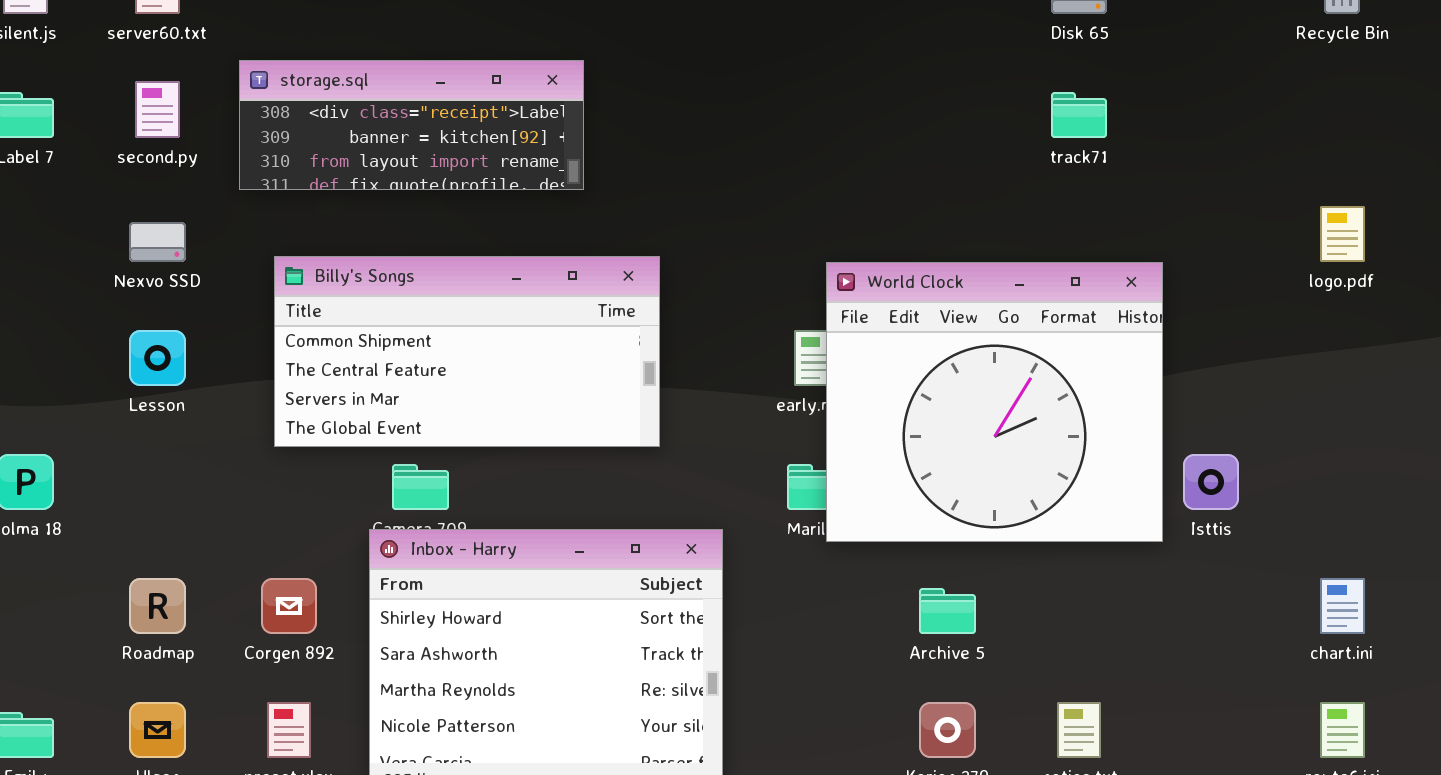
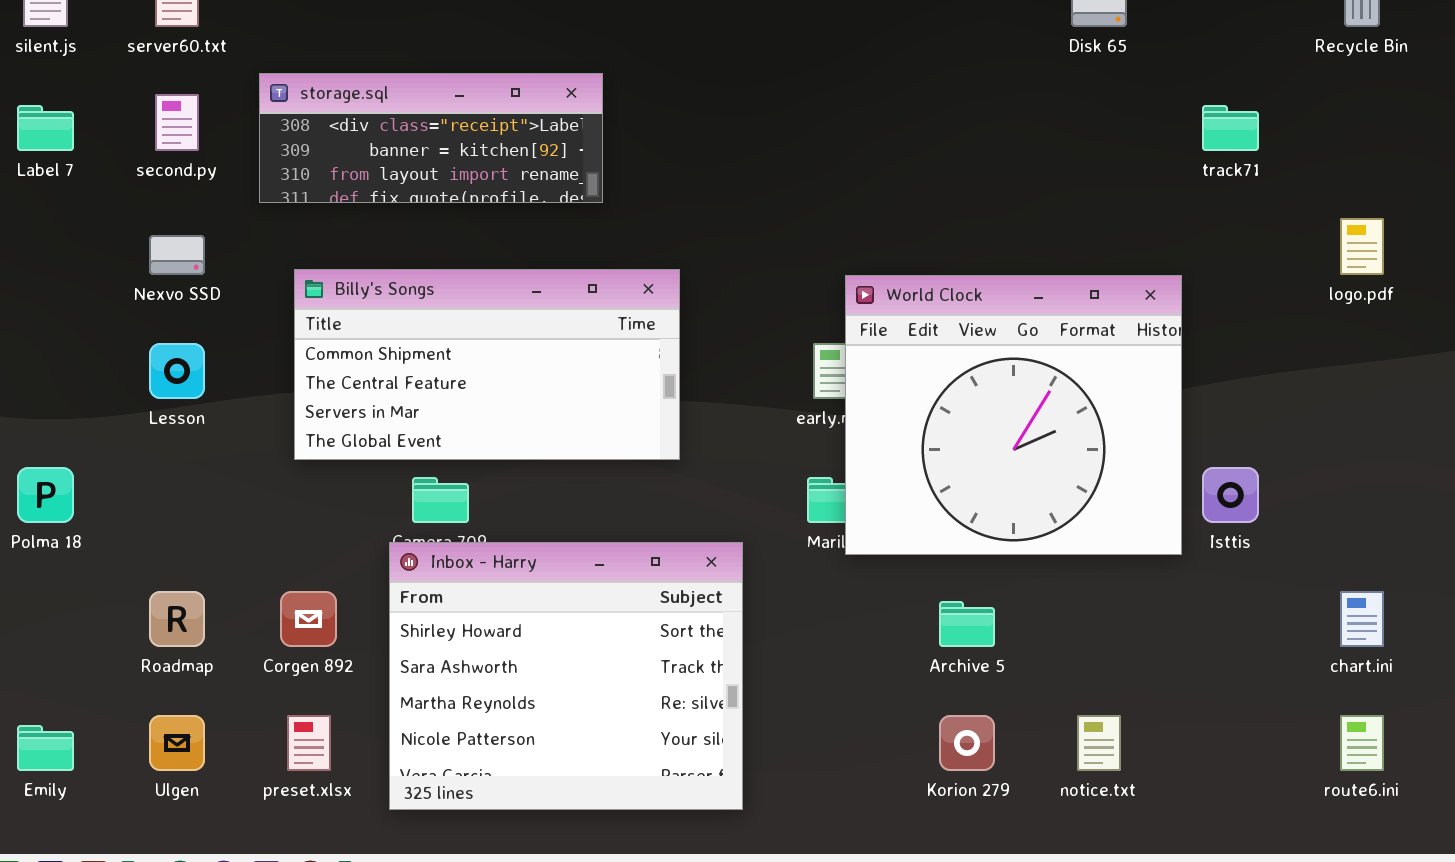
track71: [1051,92,1107,138] -> [1202,105,1259,151], moved

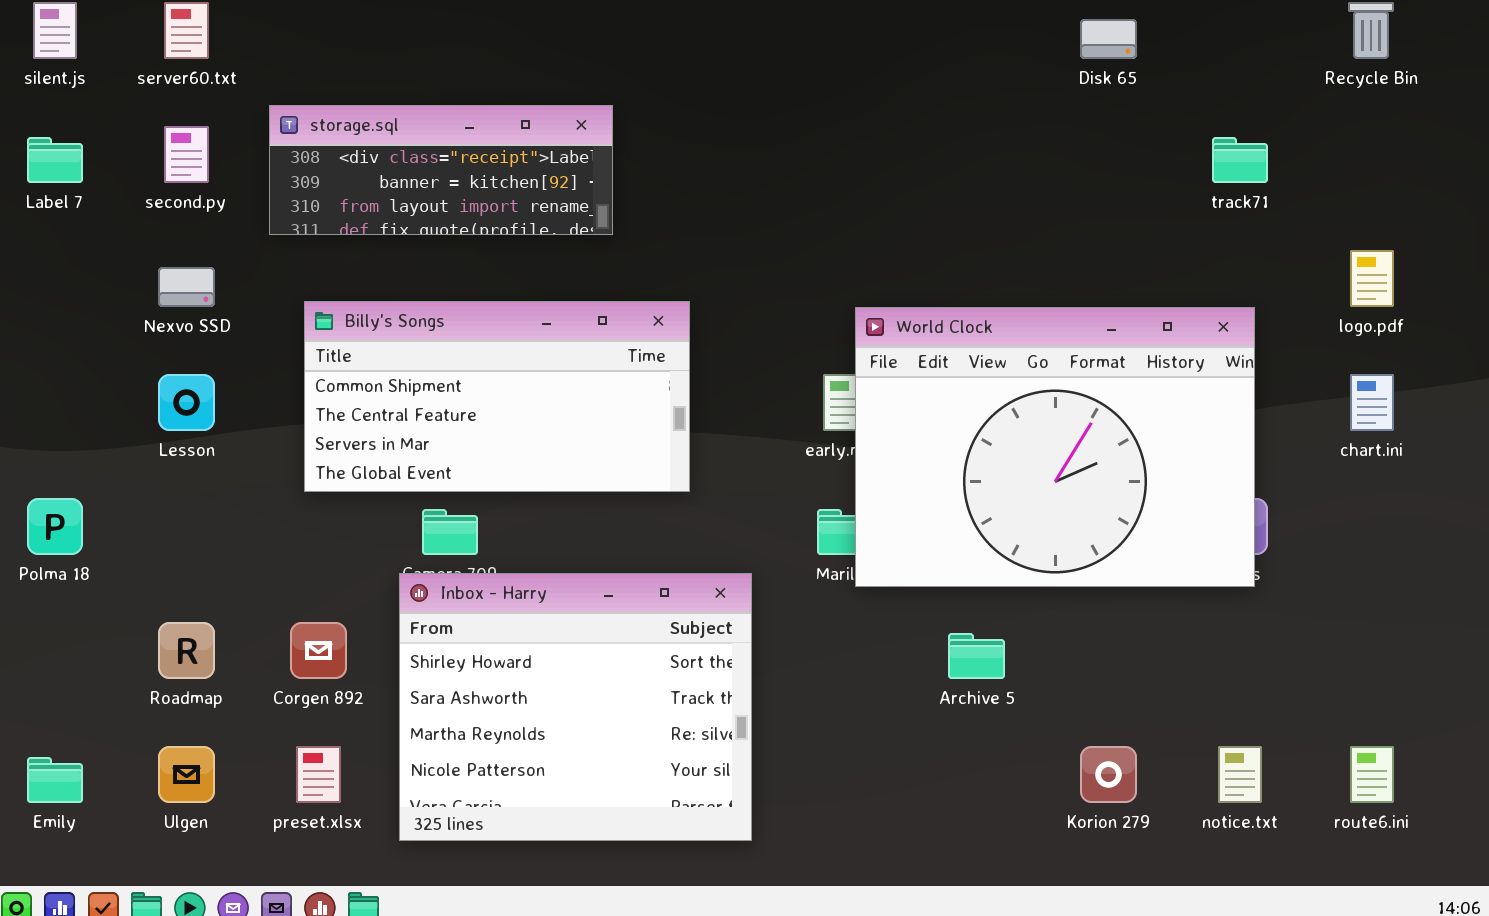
World Clock: [845,275,1182,555] -> [855,307,1255,587], resized
chart.ini: [1340,591,1384,647] -> [1350,374,1394,431], moved
Korion 279: [939,715,995,771] -> [1080,746,1137,803], moved
notice.txt: [1077,715,1121,771] -> [1218,746,1262,803], moved

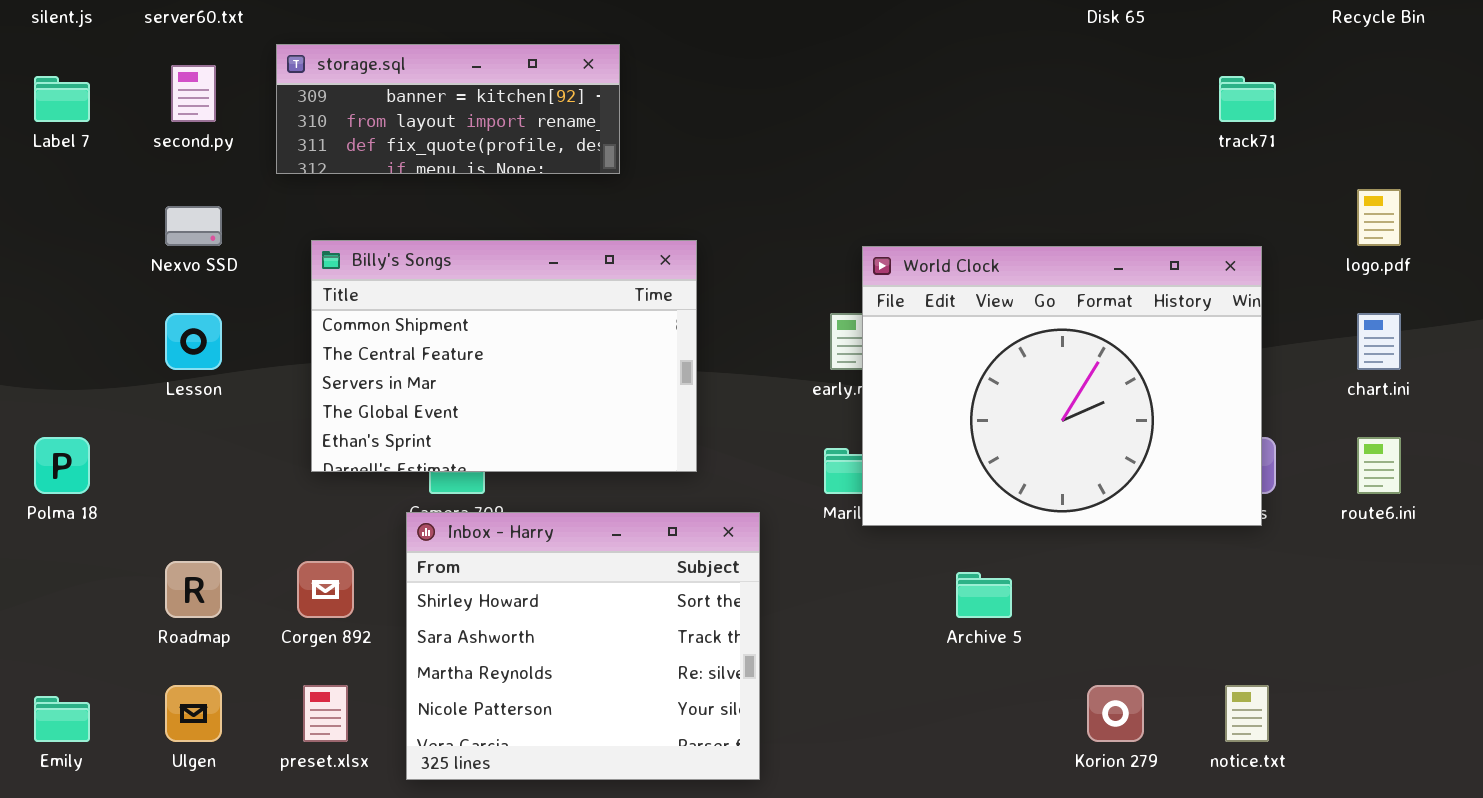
storage.sql: [269,105,613,235] -> [276,44,620,174], scrolled down 1 row
Billy's Songs: [304,301,690,492] -> [311,240,697,472], resized
route6.ini: [1350,746,1394,803] -> [1357,437,1401,494], moved

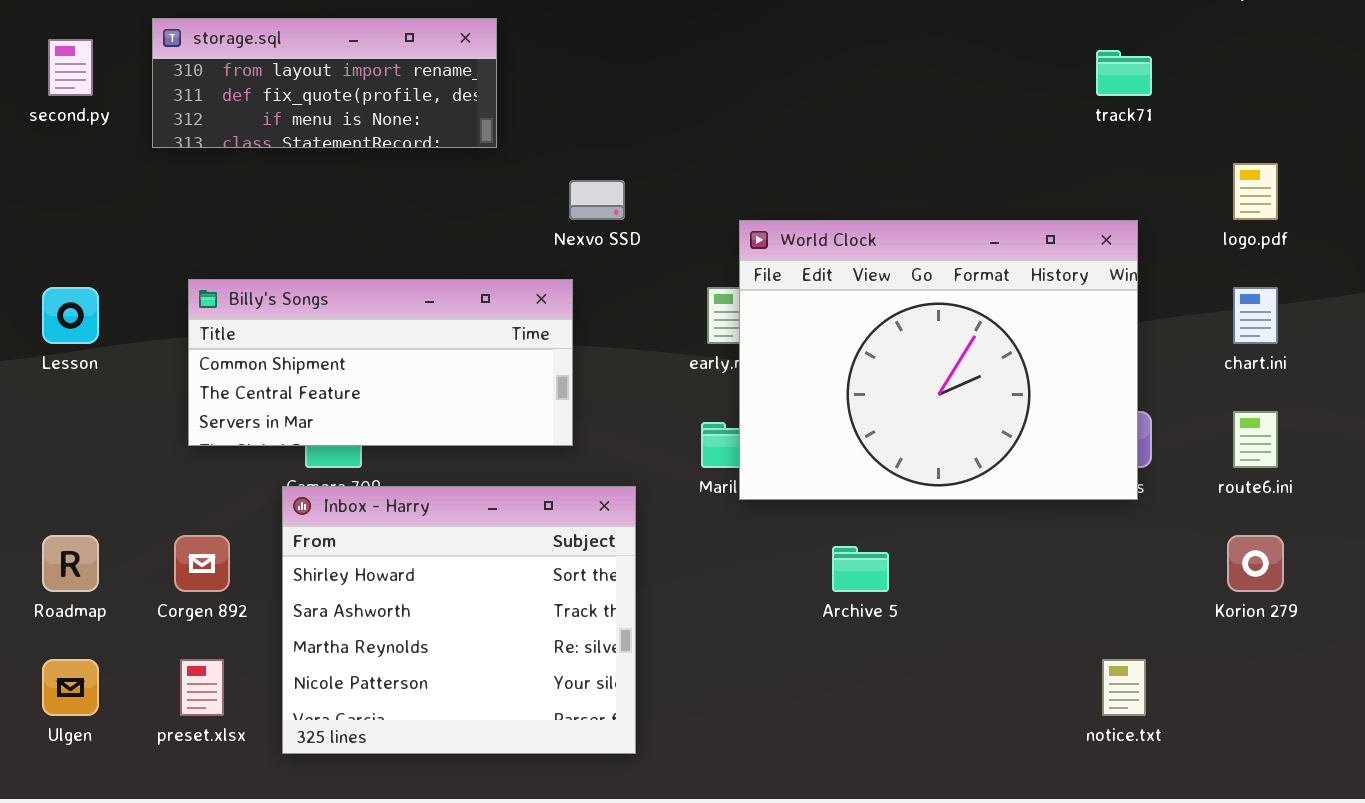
storage.sql: [276,44,620,174] -> [152,18,497,148], scrolled down 1 row
Nexvo SSD: [165,206,222,246] -> [569,180,625,220], moved
Billy's Songs: [311,240,697,472] -> [188,279,573,446], resized
Korion 279: [1087,685,1144,742] -> [1227,535,1284,592], moved

